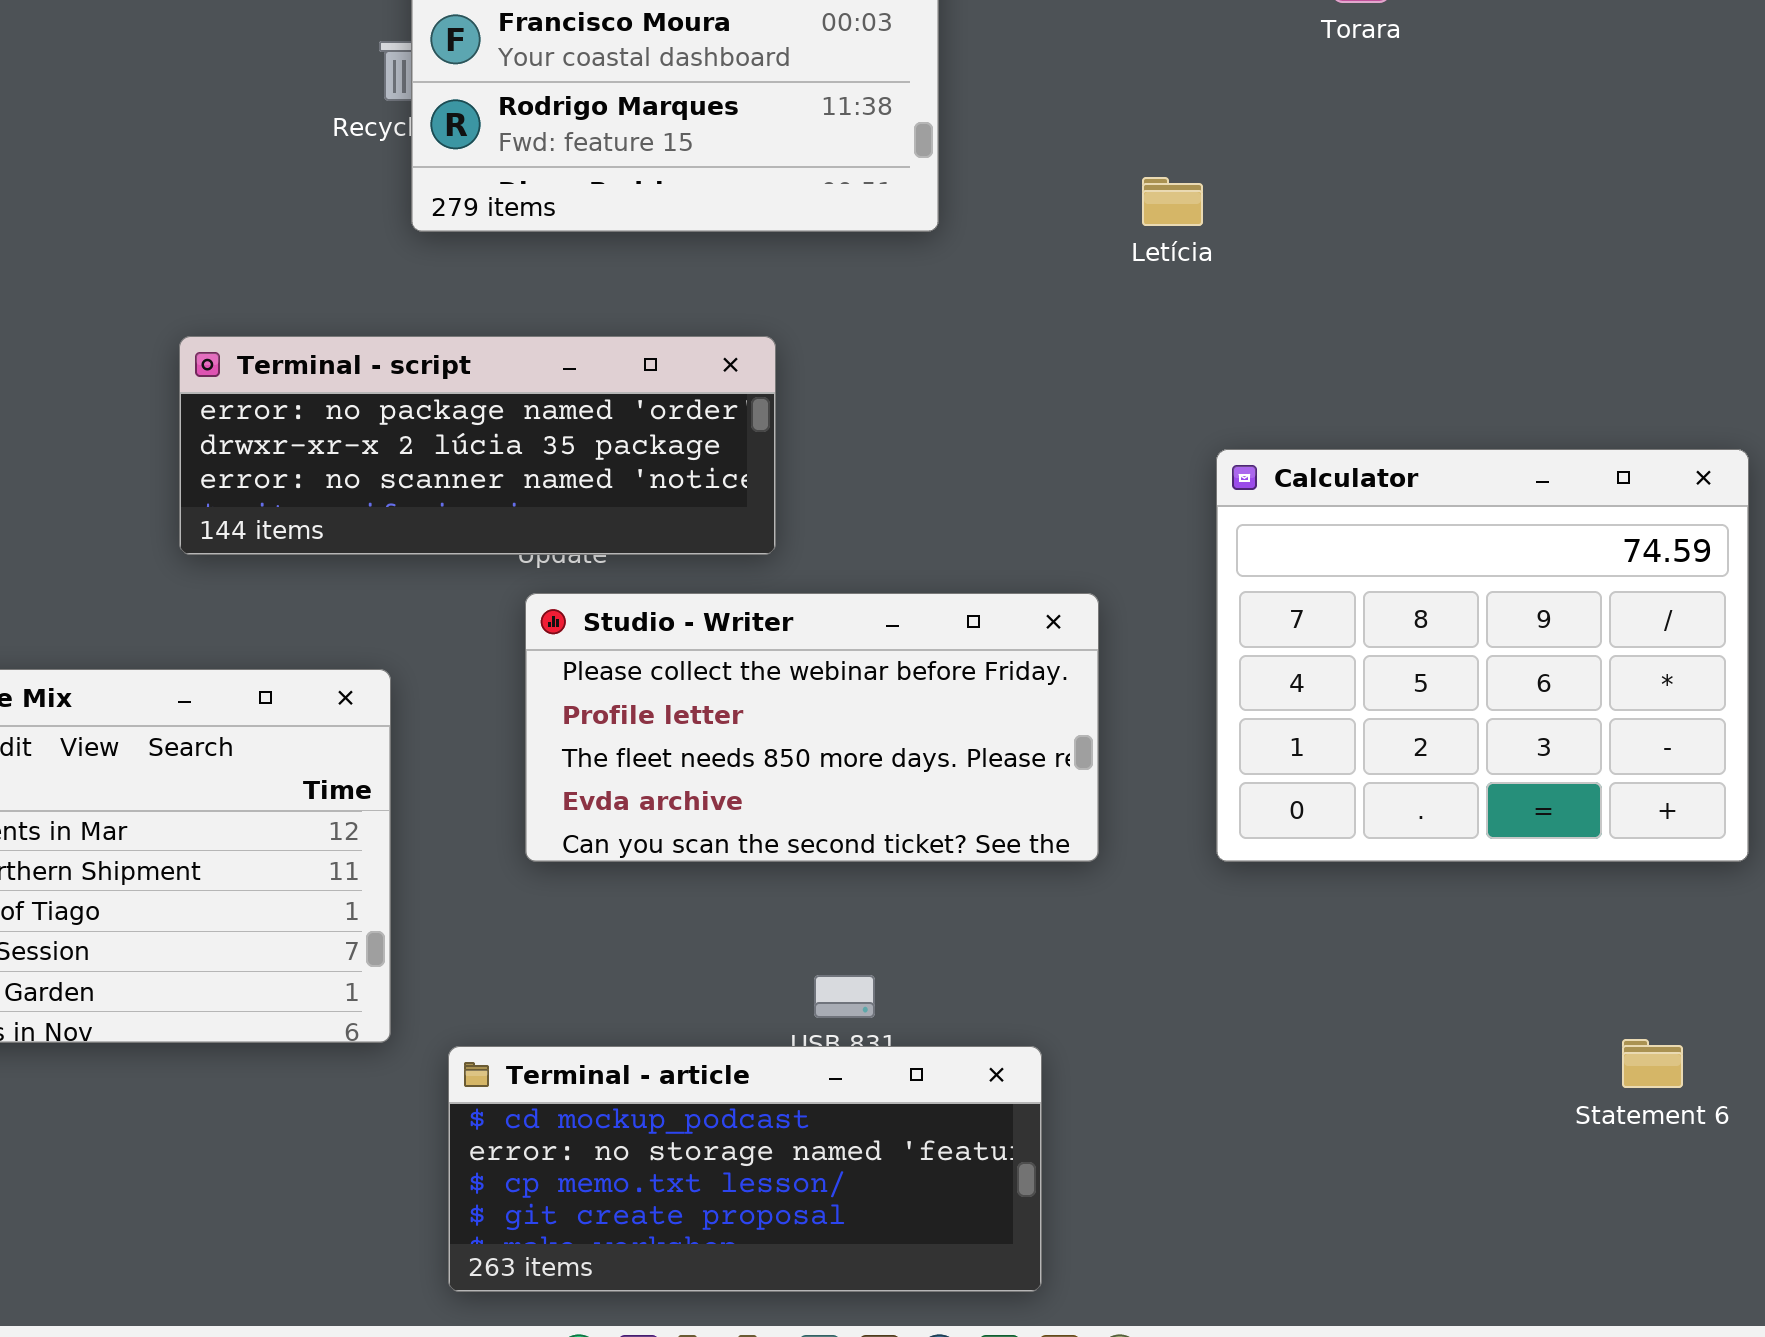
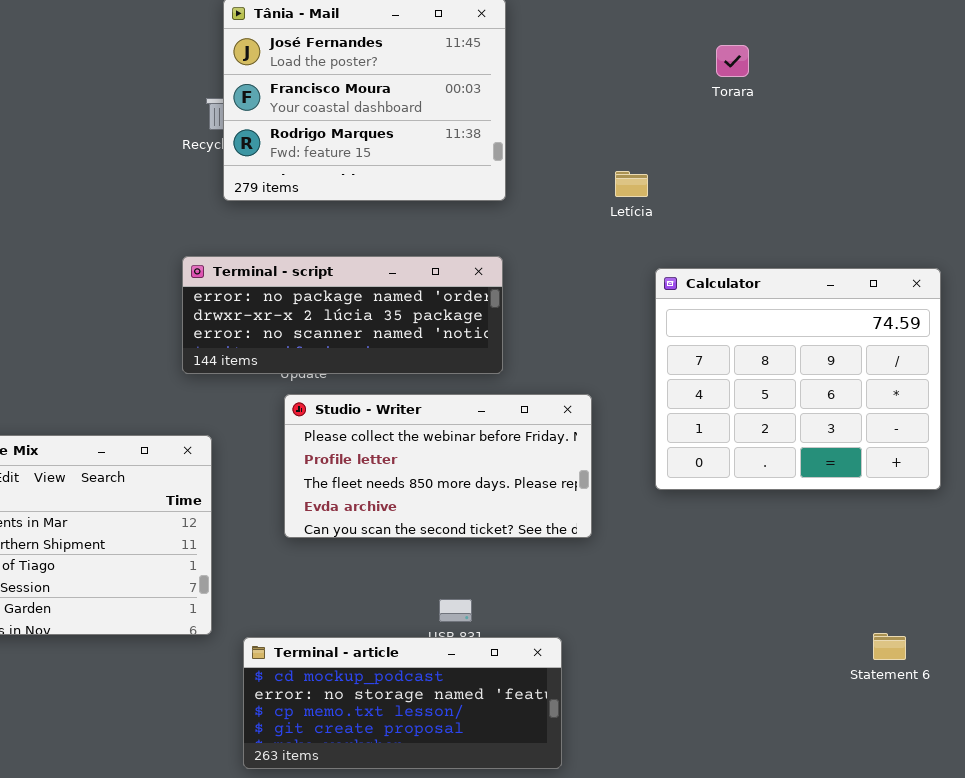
Terminal - script: [179,336,776,555] -> [182,256,503,374], moved
Calculator: [1216,449,1749,862] -> [655,268,941,490], moved

